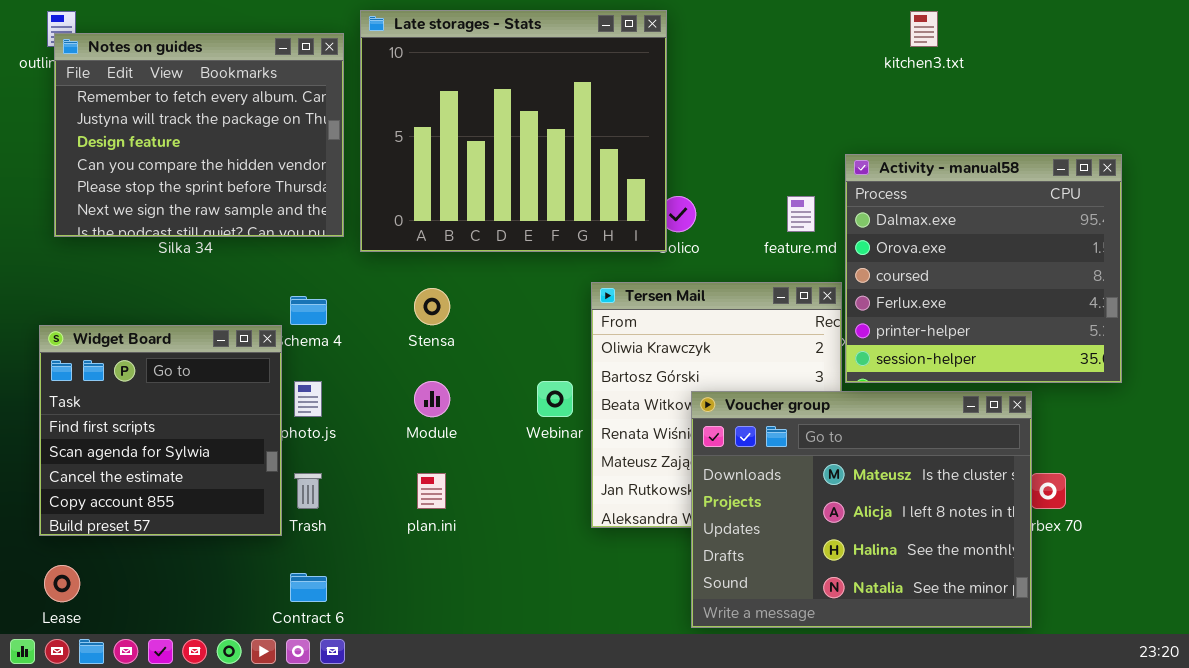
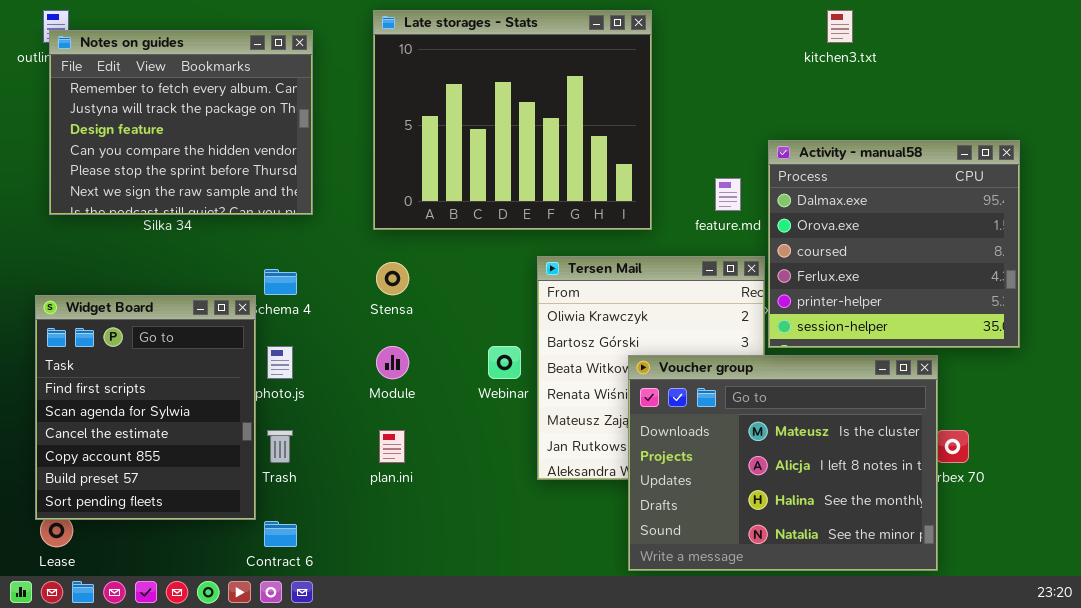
Late storages - Stats: [360,10,667,252] -> [373,10,652,230], moved
Widget Board: [39,325,282,536] -> [35,295,256,520], resized

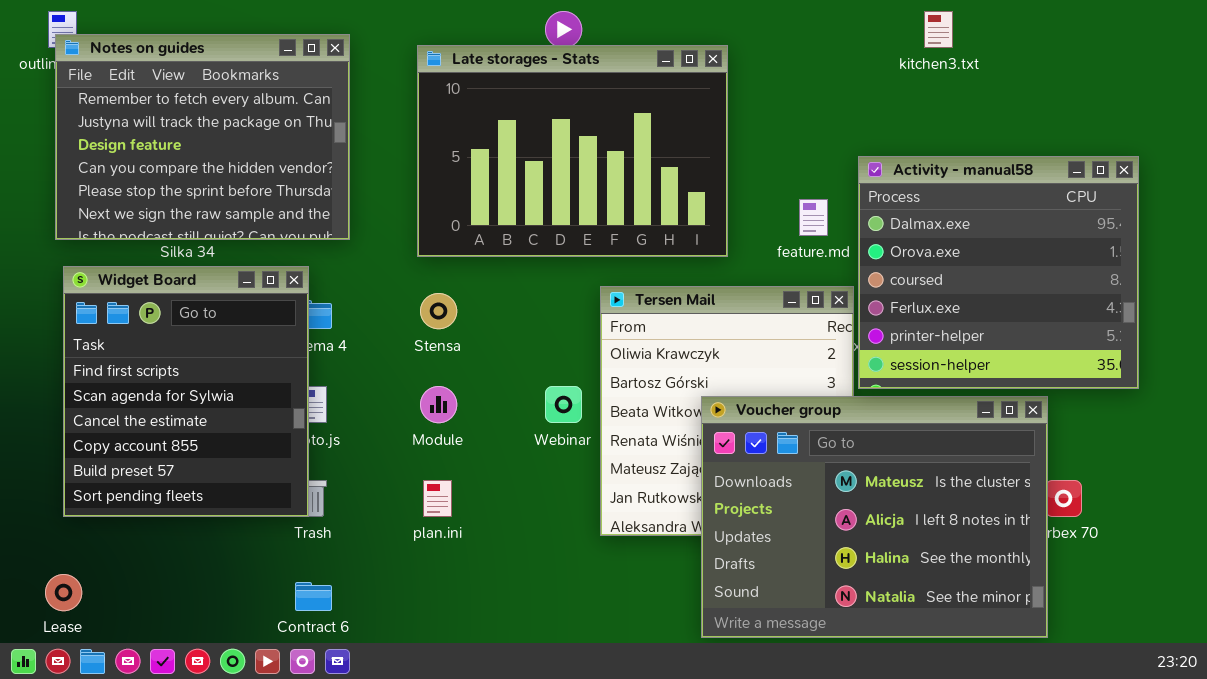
Late storages - Stats: [373,10,652,230] -> [417,45,728,257], resized
Widget Board: [35,295,256,520] -> [63,266,309,517], moved

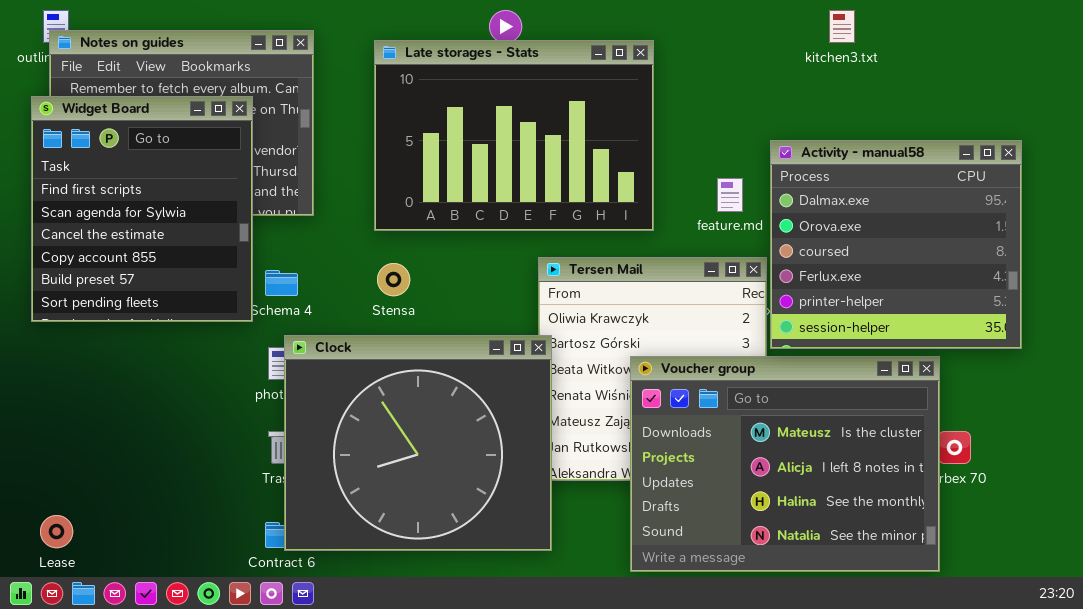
Widget Board: [63,266,309,517] -> [31,96,253,322], moved
Clock: none -> [284,335,552,551], opened

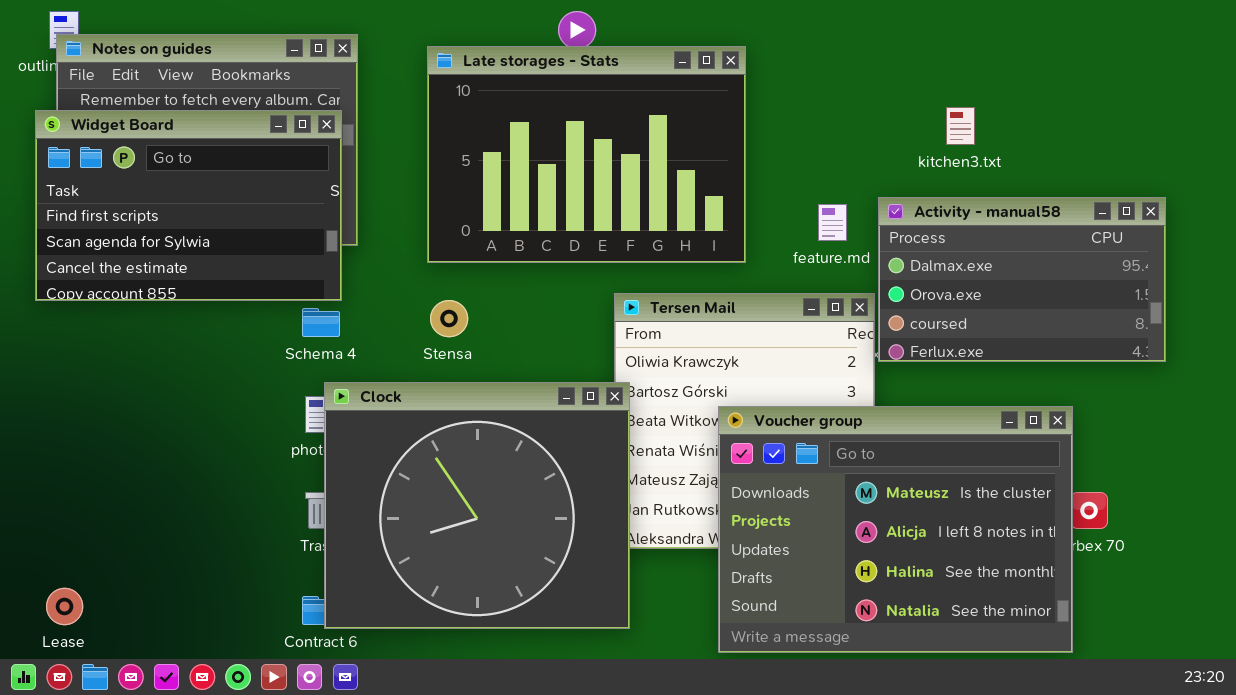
kitchen3.txt: [829,10,855,43] -> [946,107,975,145], moved
Widget Board: [31,96,253,322] -> [35,110,342,301], resized
Activity - manual58: [770,140,1022,349] -> [878,197,1166,362], moved, resized

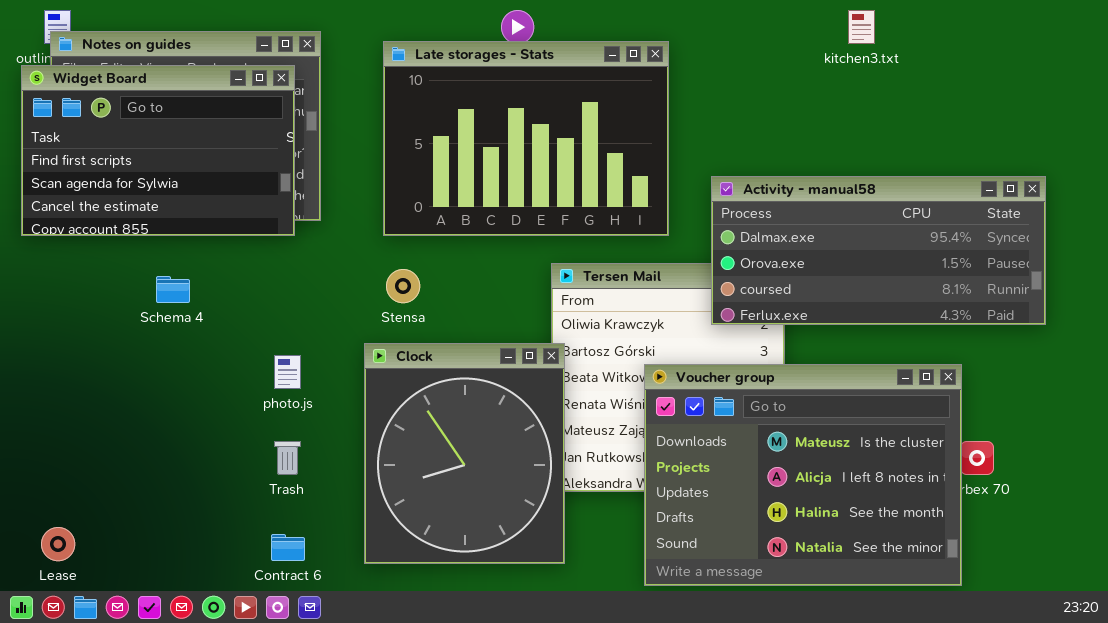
kitchen3.txt: [946,107,975,145] -> [848,10,875,44], moved
Widget Board: [35,110,342,301] -> [21,65,295,236], moved
Activity - manual58: [878,197,1166,362] -> [711,176,1046,325], resized
Schema 4: [302,308,340,337] -> [156,276,190,303], moved
Clock: [324,382,630,629] -> [364,343,565,564], resized

